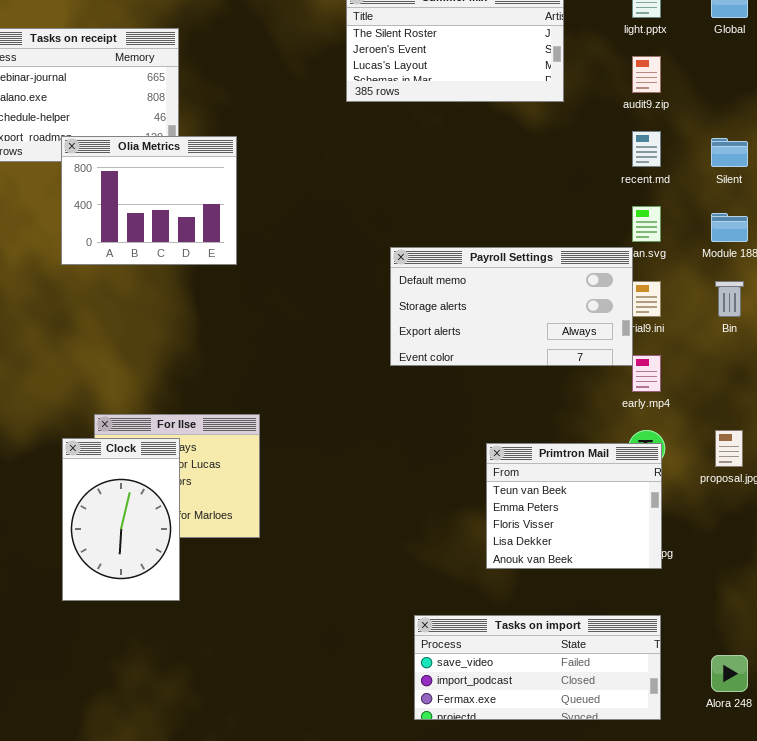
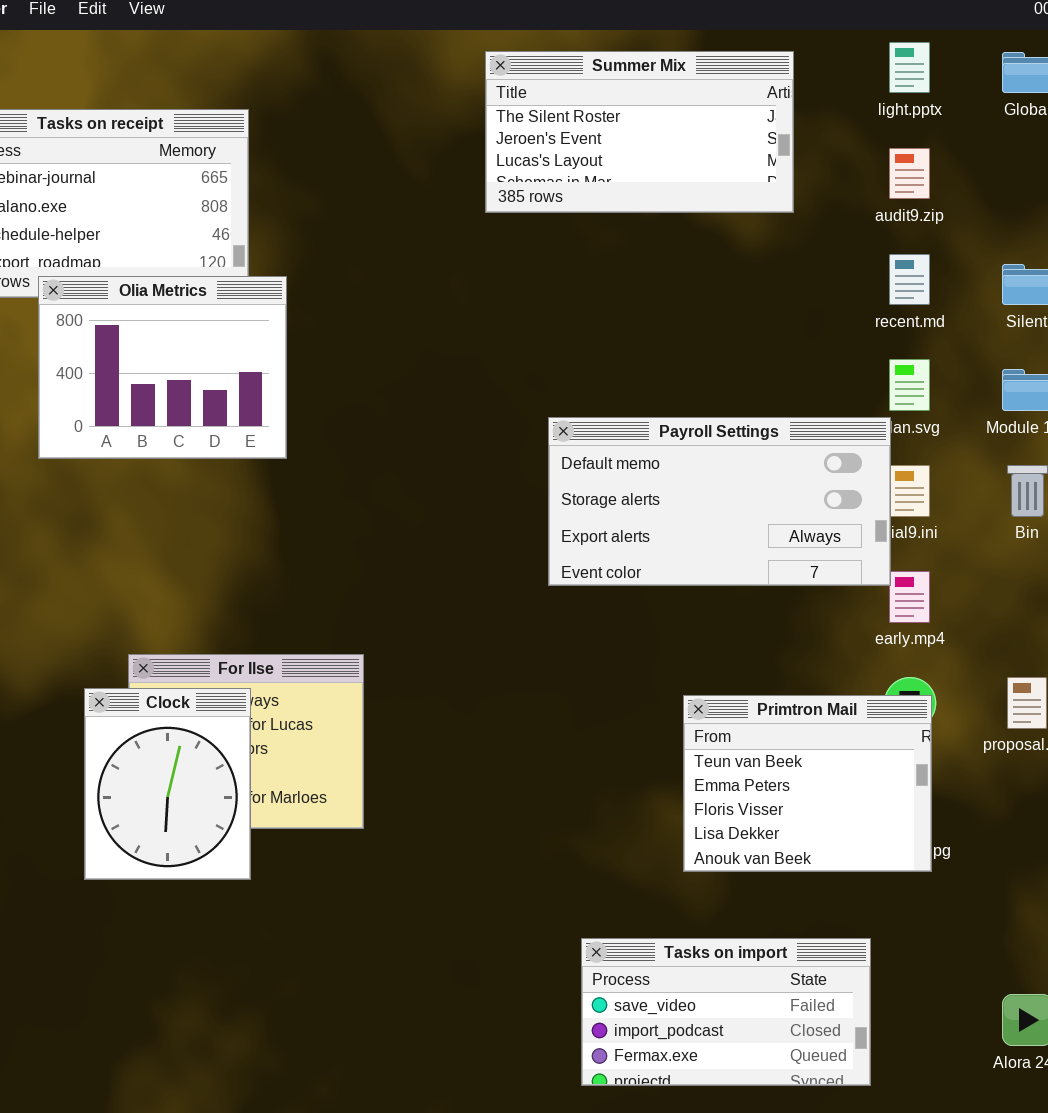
Olia Metrics: [61,136,237,265] -> [38,276,287,459], moved
Clock: [62,438,180,601] -> [84,688,251,880], resized
Tasks on import: [414,615,661,720] -> [581,938,871,1086], resized

